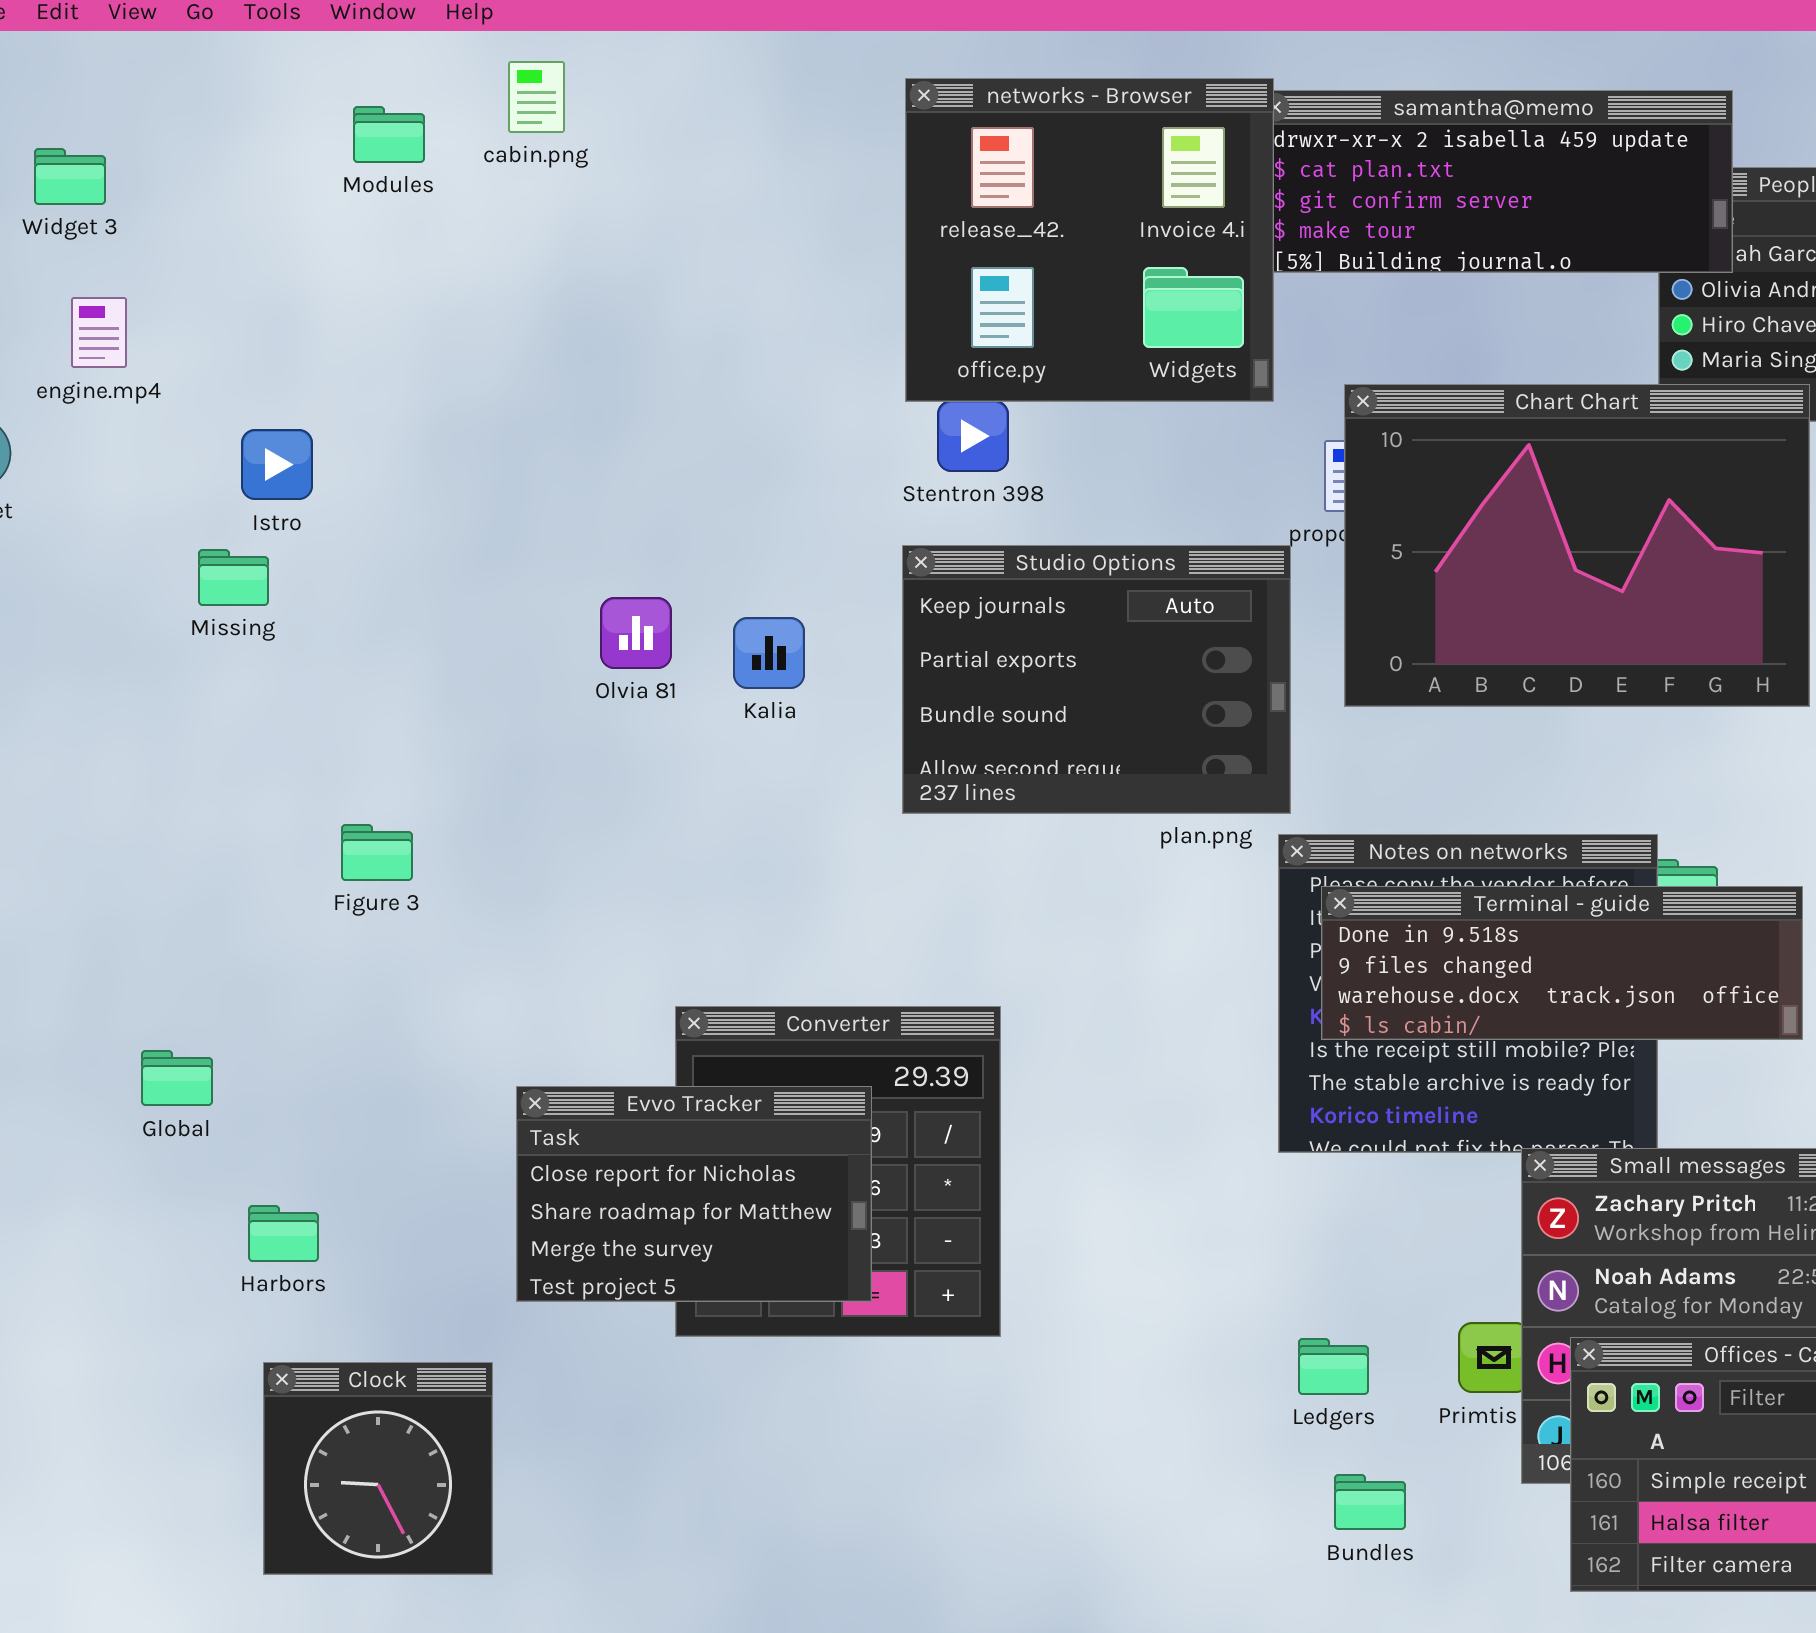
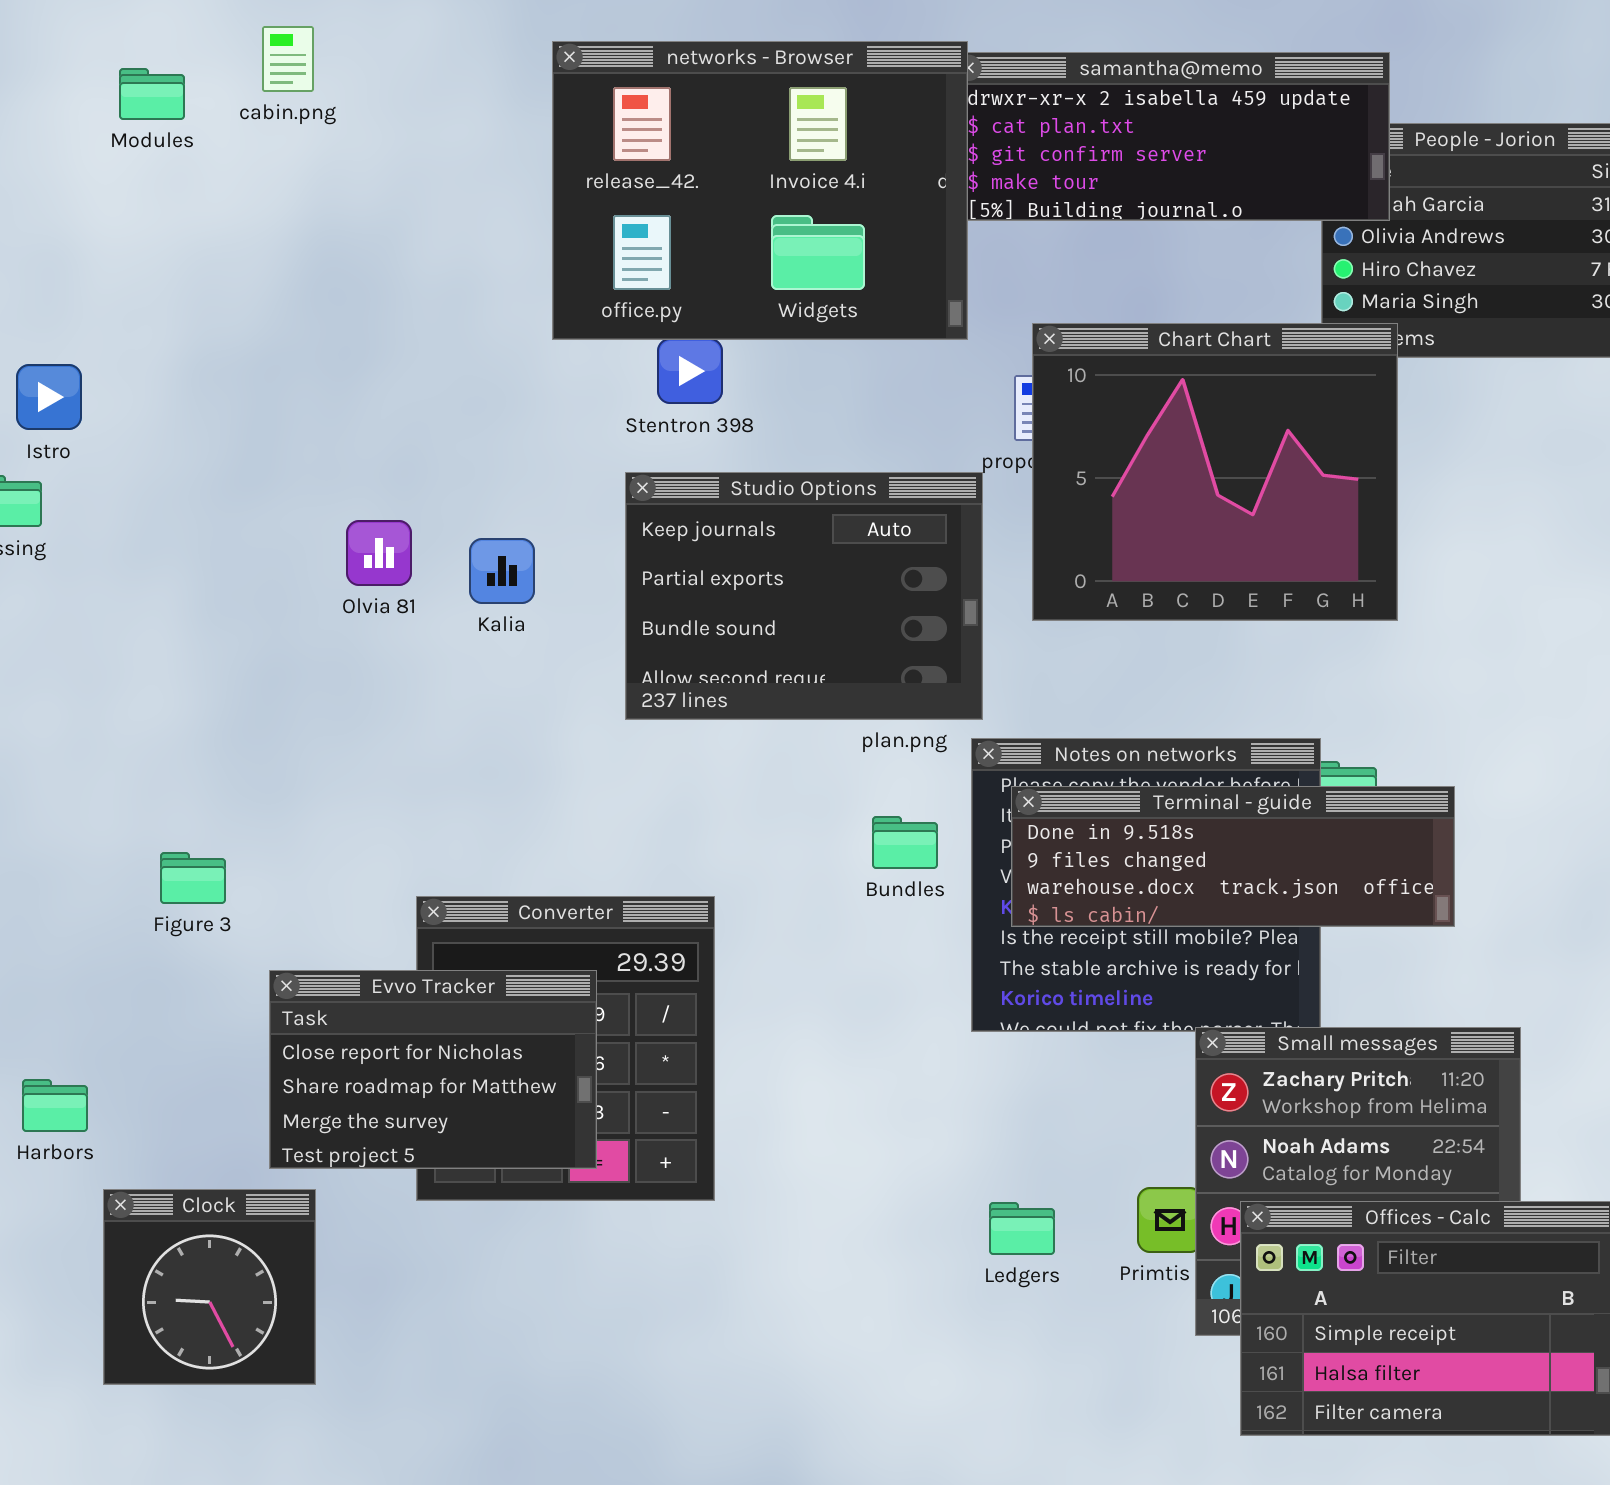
networks - Browser: [905,78,1274,402] -> [552,41,968,340], resized
Chart Chart: [1344,384,1810,707] -> [1032,323,1398,621], resized
Figure 3: [341,824,413,881] -> [160,852,226,904], moved
Clock: [263,1362,493,1575] -> [103,1189,316,1385], moved
Bundles: [1334,1474,1406,1530] -> [872,816,938,869], moved

